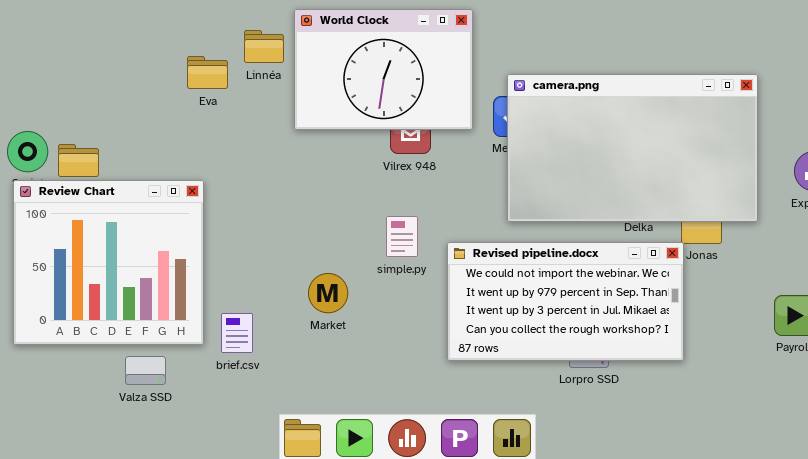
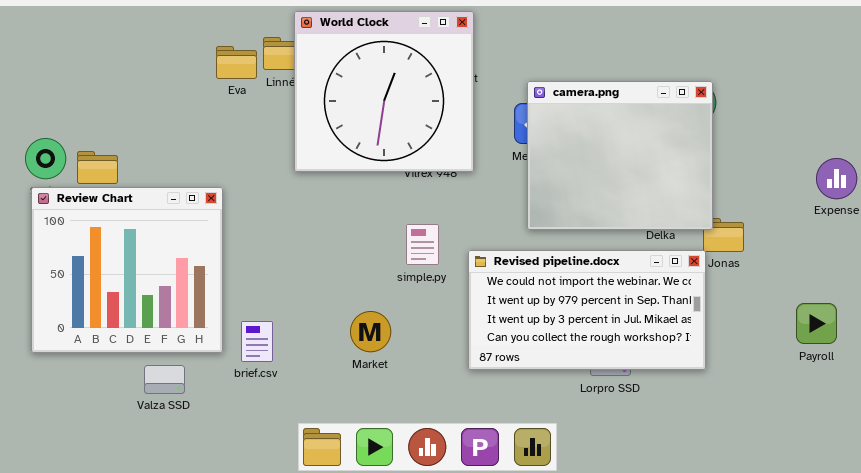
World Clock: [294,9,473,130] -> [294,11,474,172], moved, resized
Eva: [187,56,228,89] -> [216,46,257,79], moved
camera.png: [507,74,758,222] -> [527,81,713,230], resized
Market: [308,273,348,313] -> [350,311,391,352], moved

